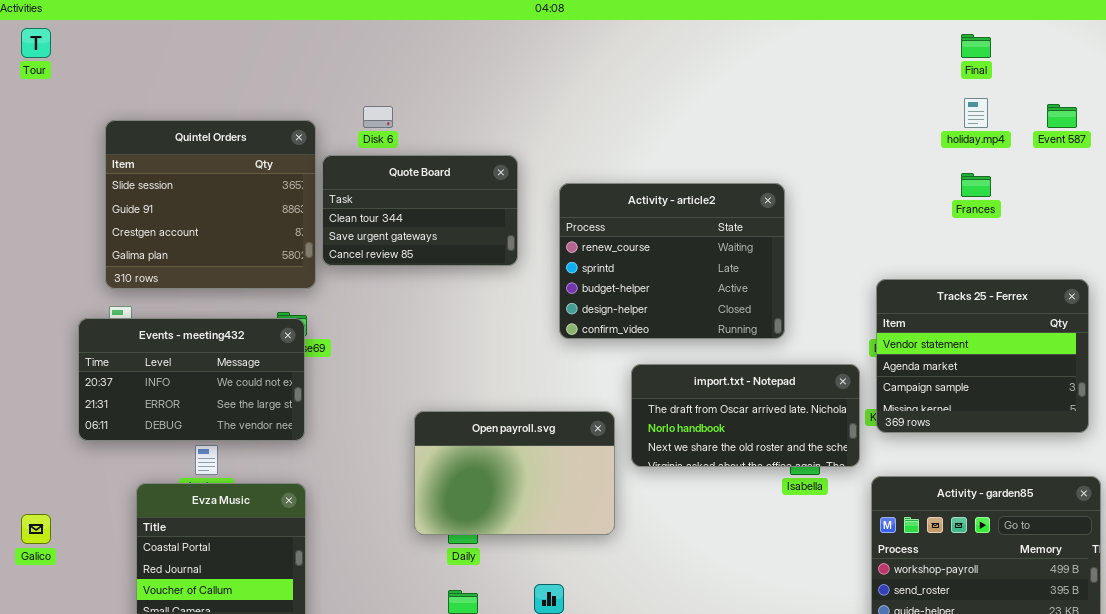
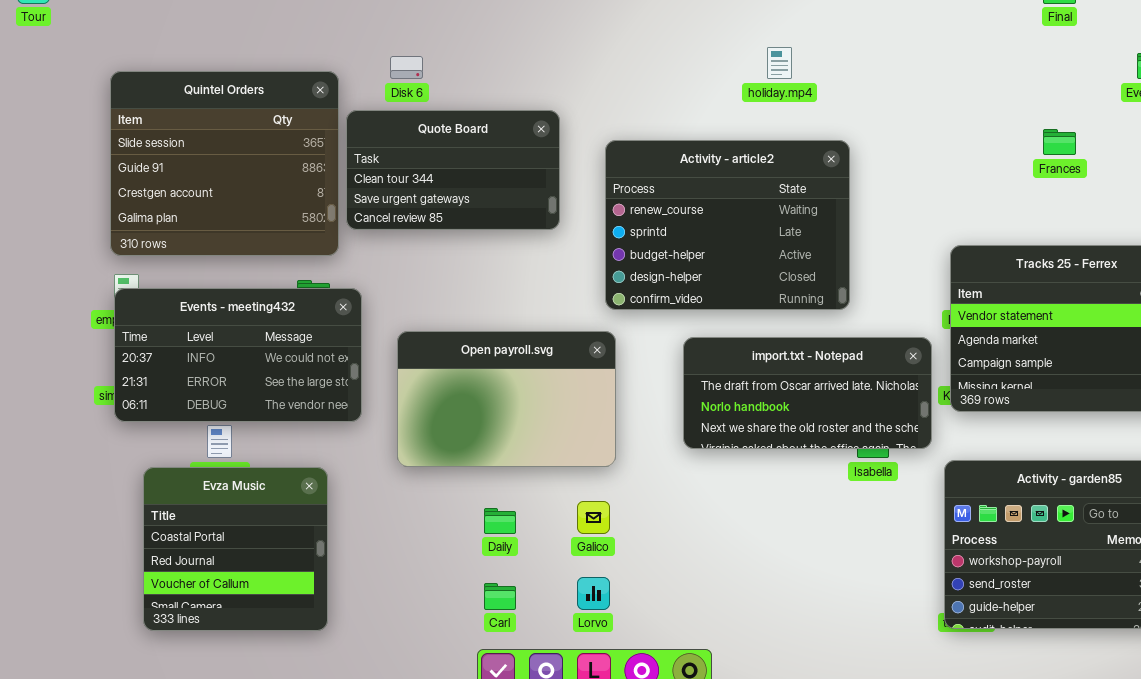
holiday.mp4: [964,98,988,128] -> [767,47,792,79], moved
Events - meeting432: [78,318,305,441] -> [114,288,362,422], moved
Open payroll.svg: [414,411,615,535] -> [397,331,616,467], moved
Galico: [21,514,51,544] -> [577,501,610,534], moved

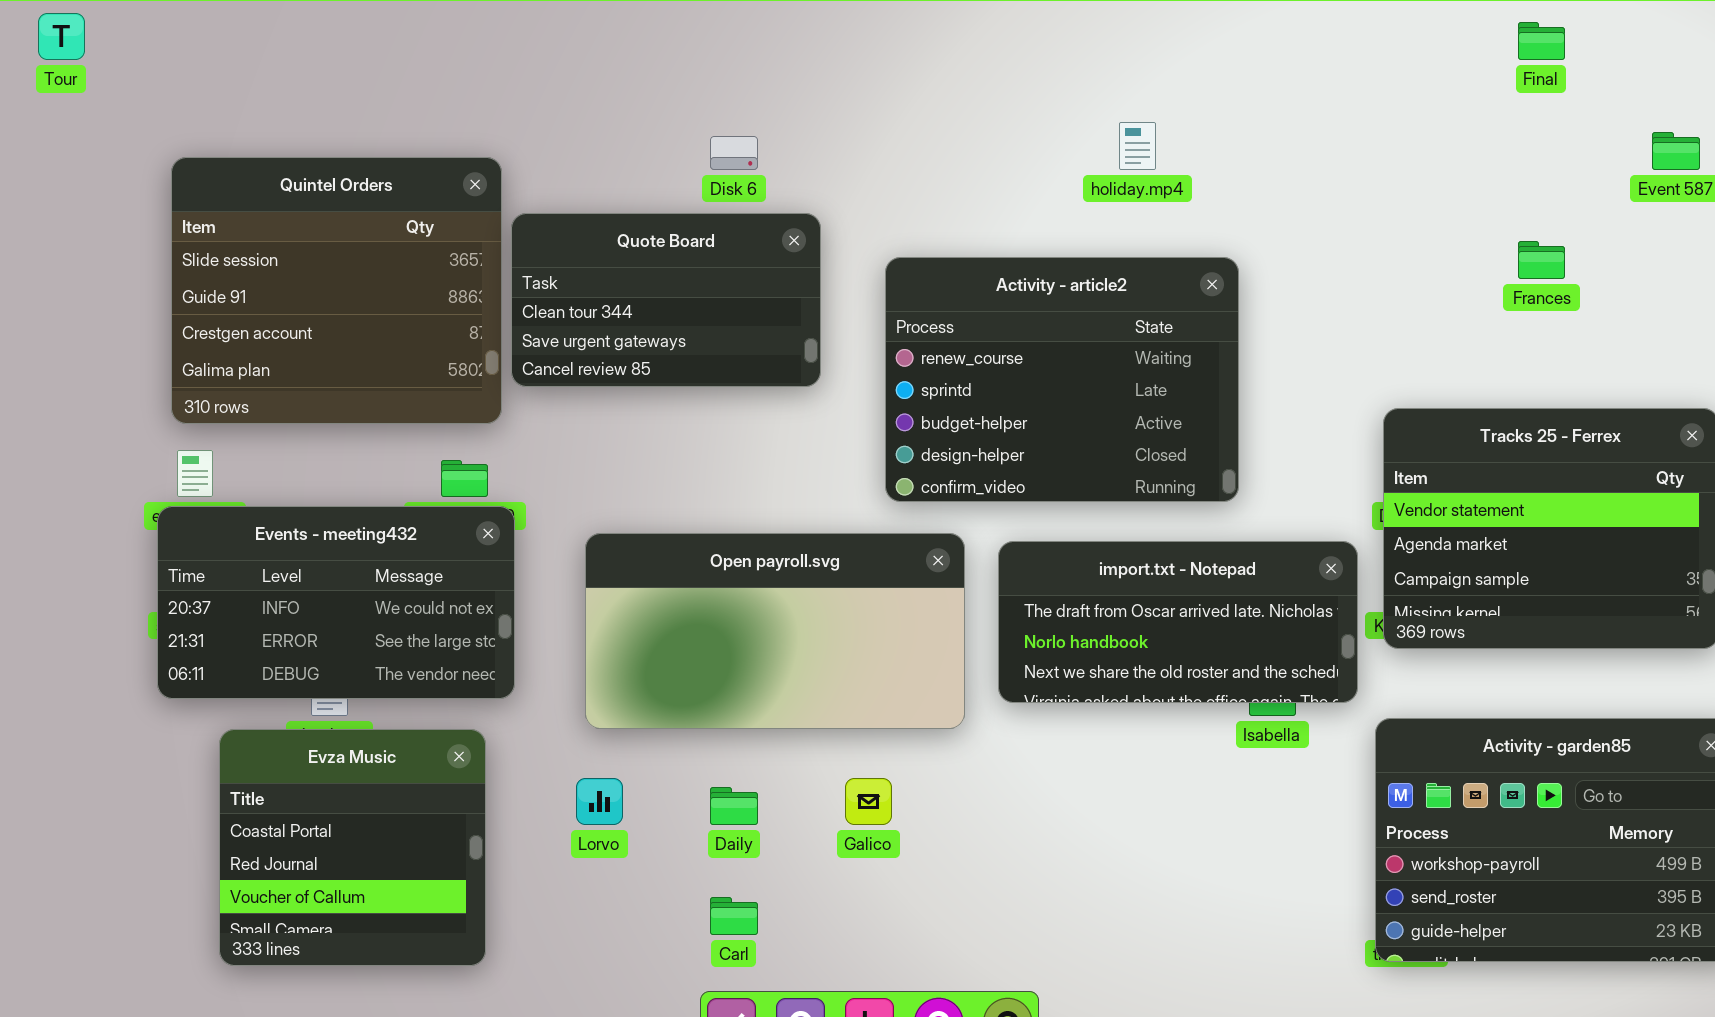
Disk 6: [390,56,423,79] -> [710,136,758,170], moved
Events - meeting432: [114,288,362,422] -> [157,506,515,699], moved
Open payroll.svg: [397,331,616,467] -> [585,533,965,729], resized
Lorvo: [577,577,610,610] -> [576,778,623,825], moved

